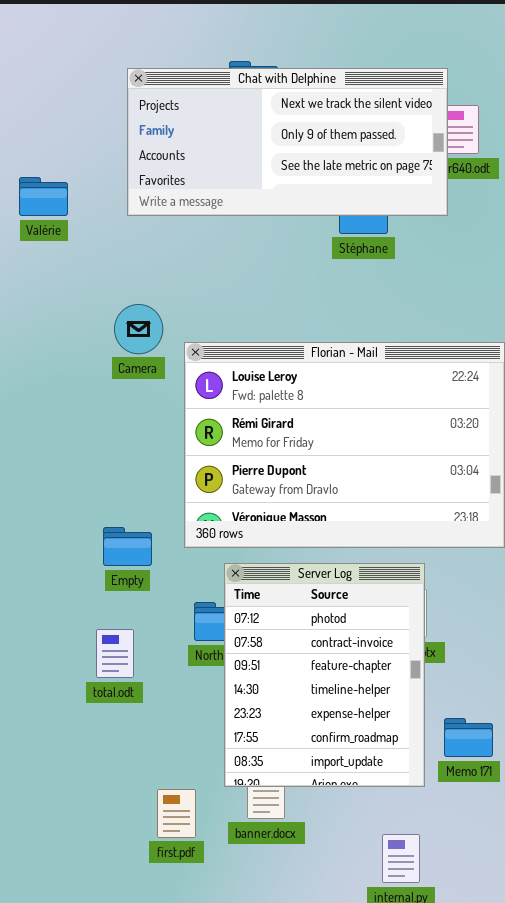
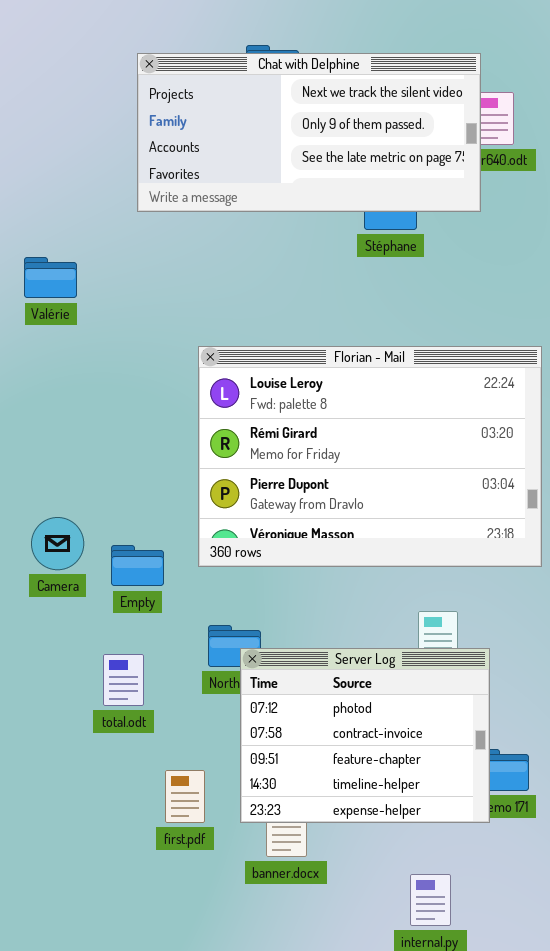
Valérie: [19,177,68,216] -> [24,257,77,298], moved
Camera: [114,304,163,354] -> [31,517,84,570], moved
Server Log: [224,563,425,787] -> [240,648,490,823], resized
first.pdf: [157,789,196,838] -> [165,770,205,823], moved

